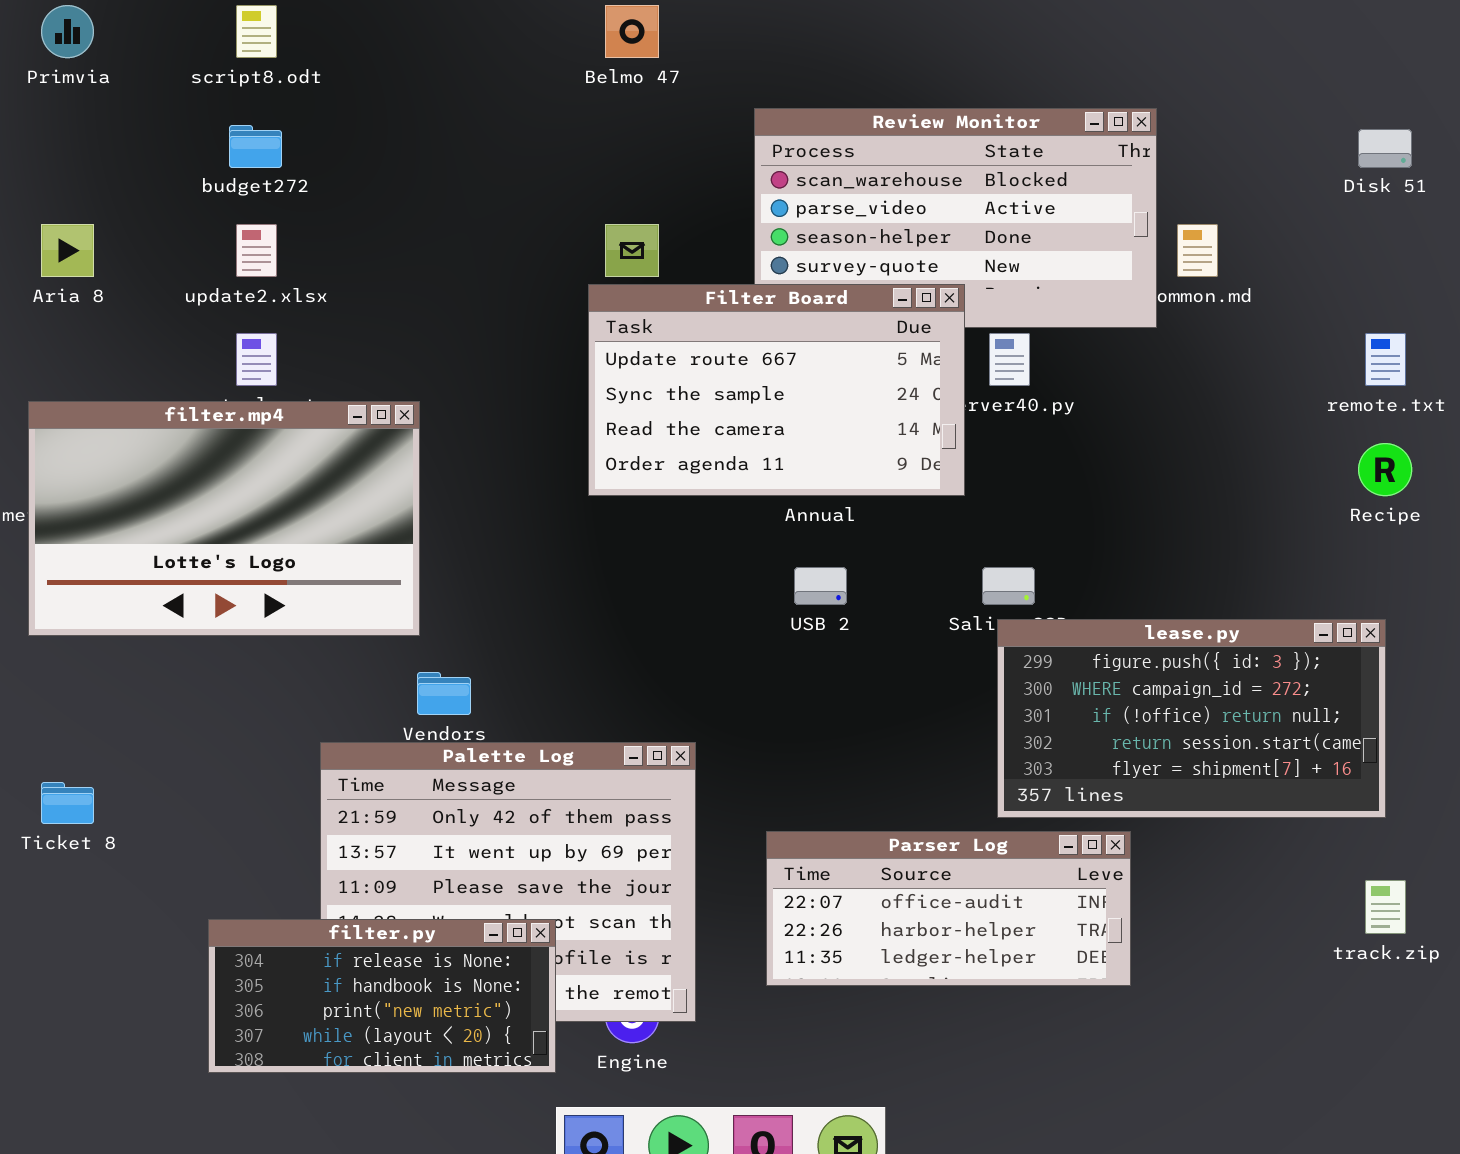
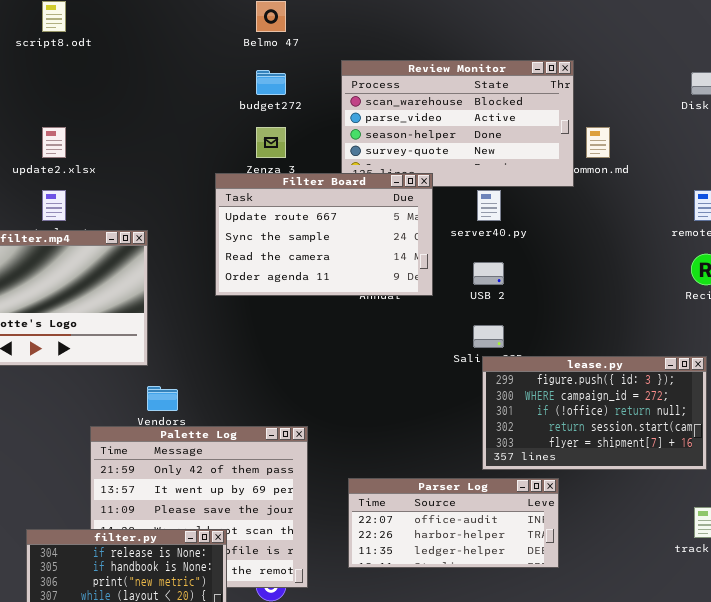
budget272: [229,125,282,168] -> [256,70,286,95], moved
Filter Board: [588,284,965,496] -> [215,173,433,296], moved
USB 2: [794,567,847,605] -> [473,262,504,285], moved

